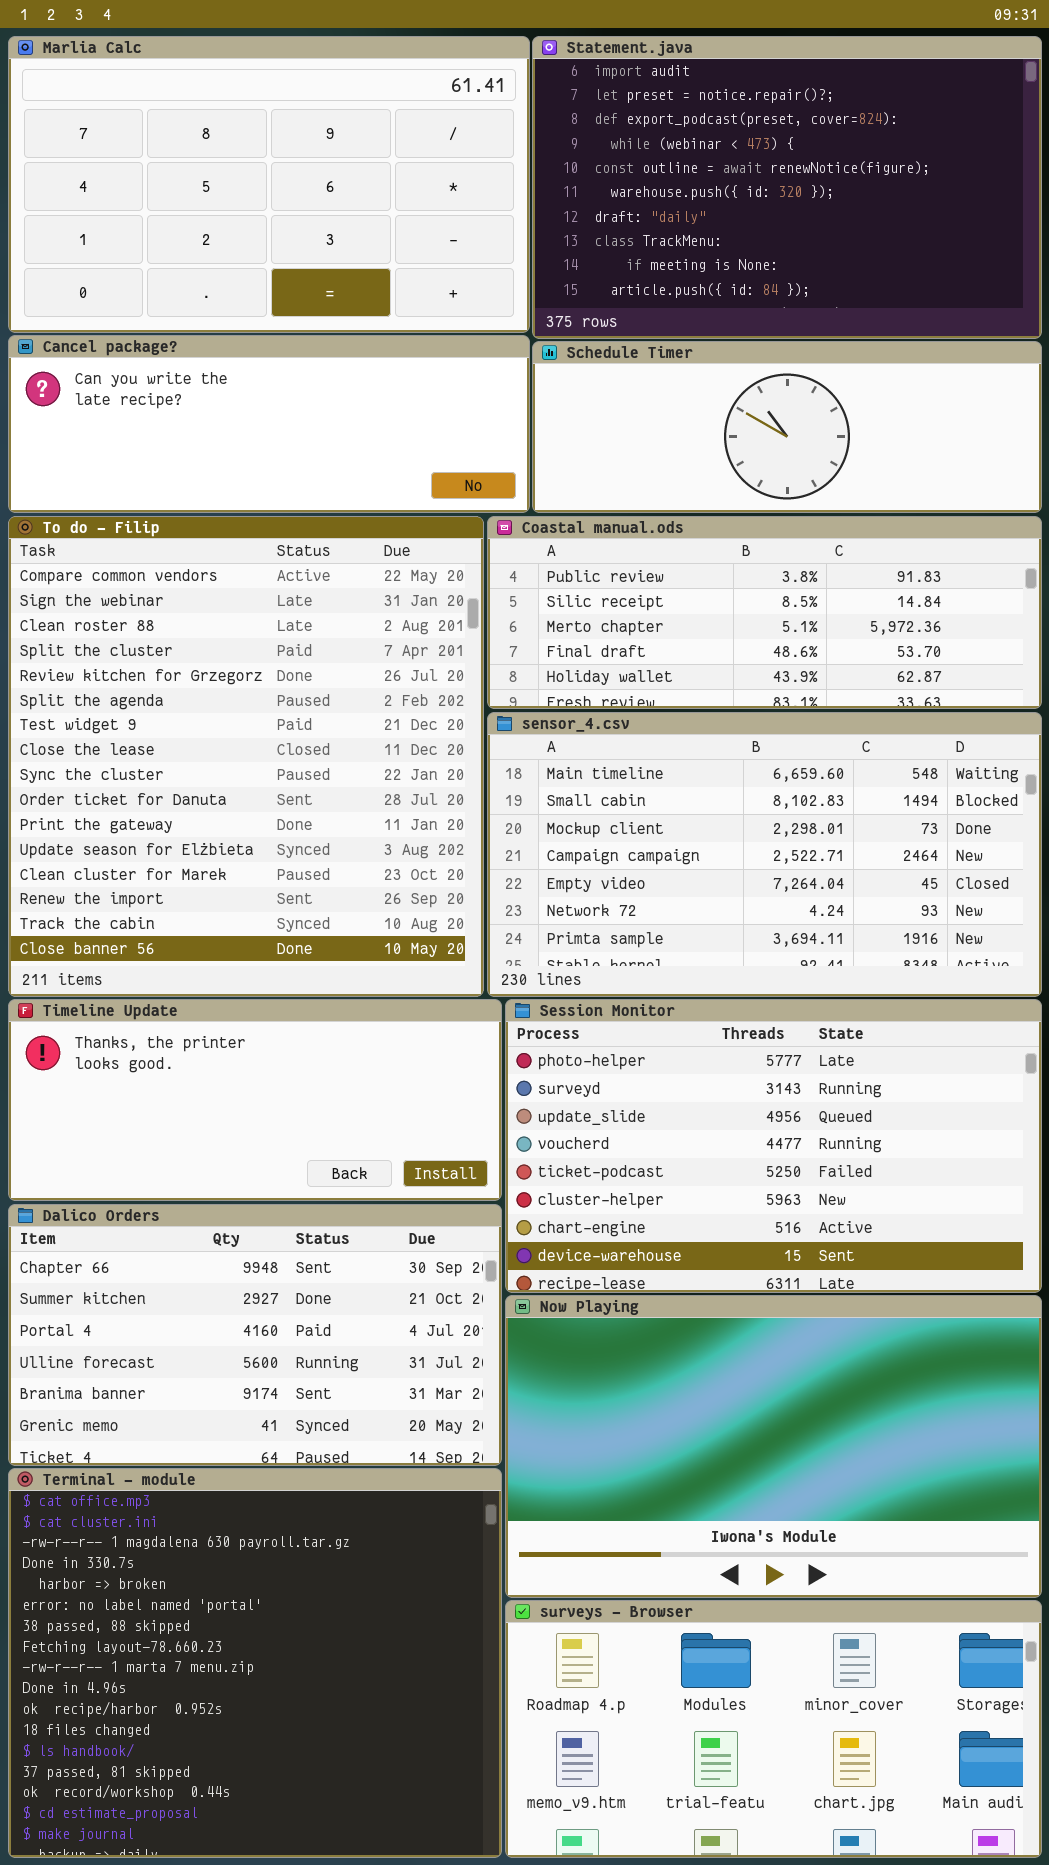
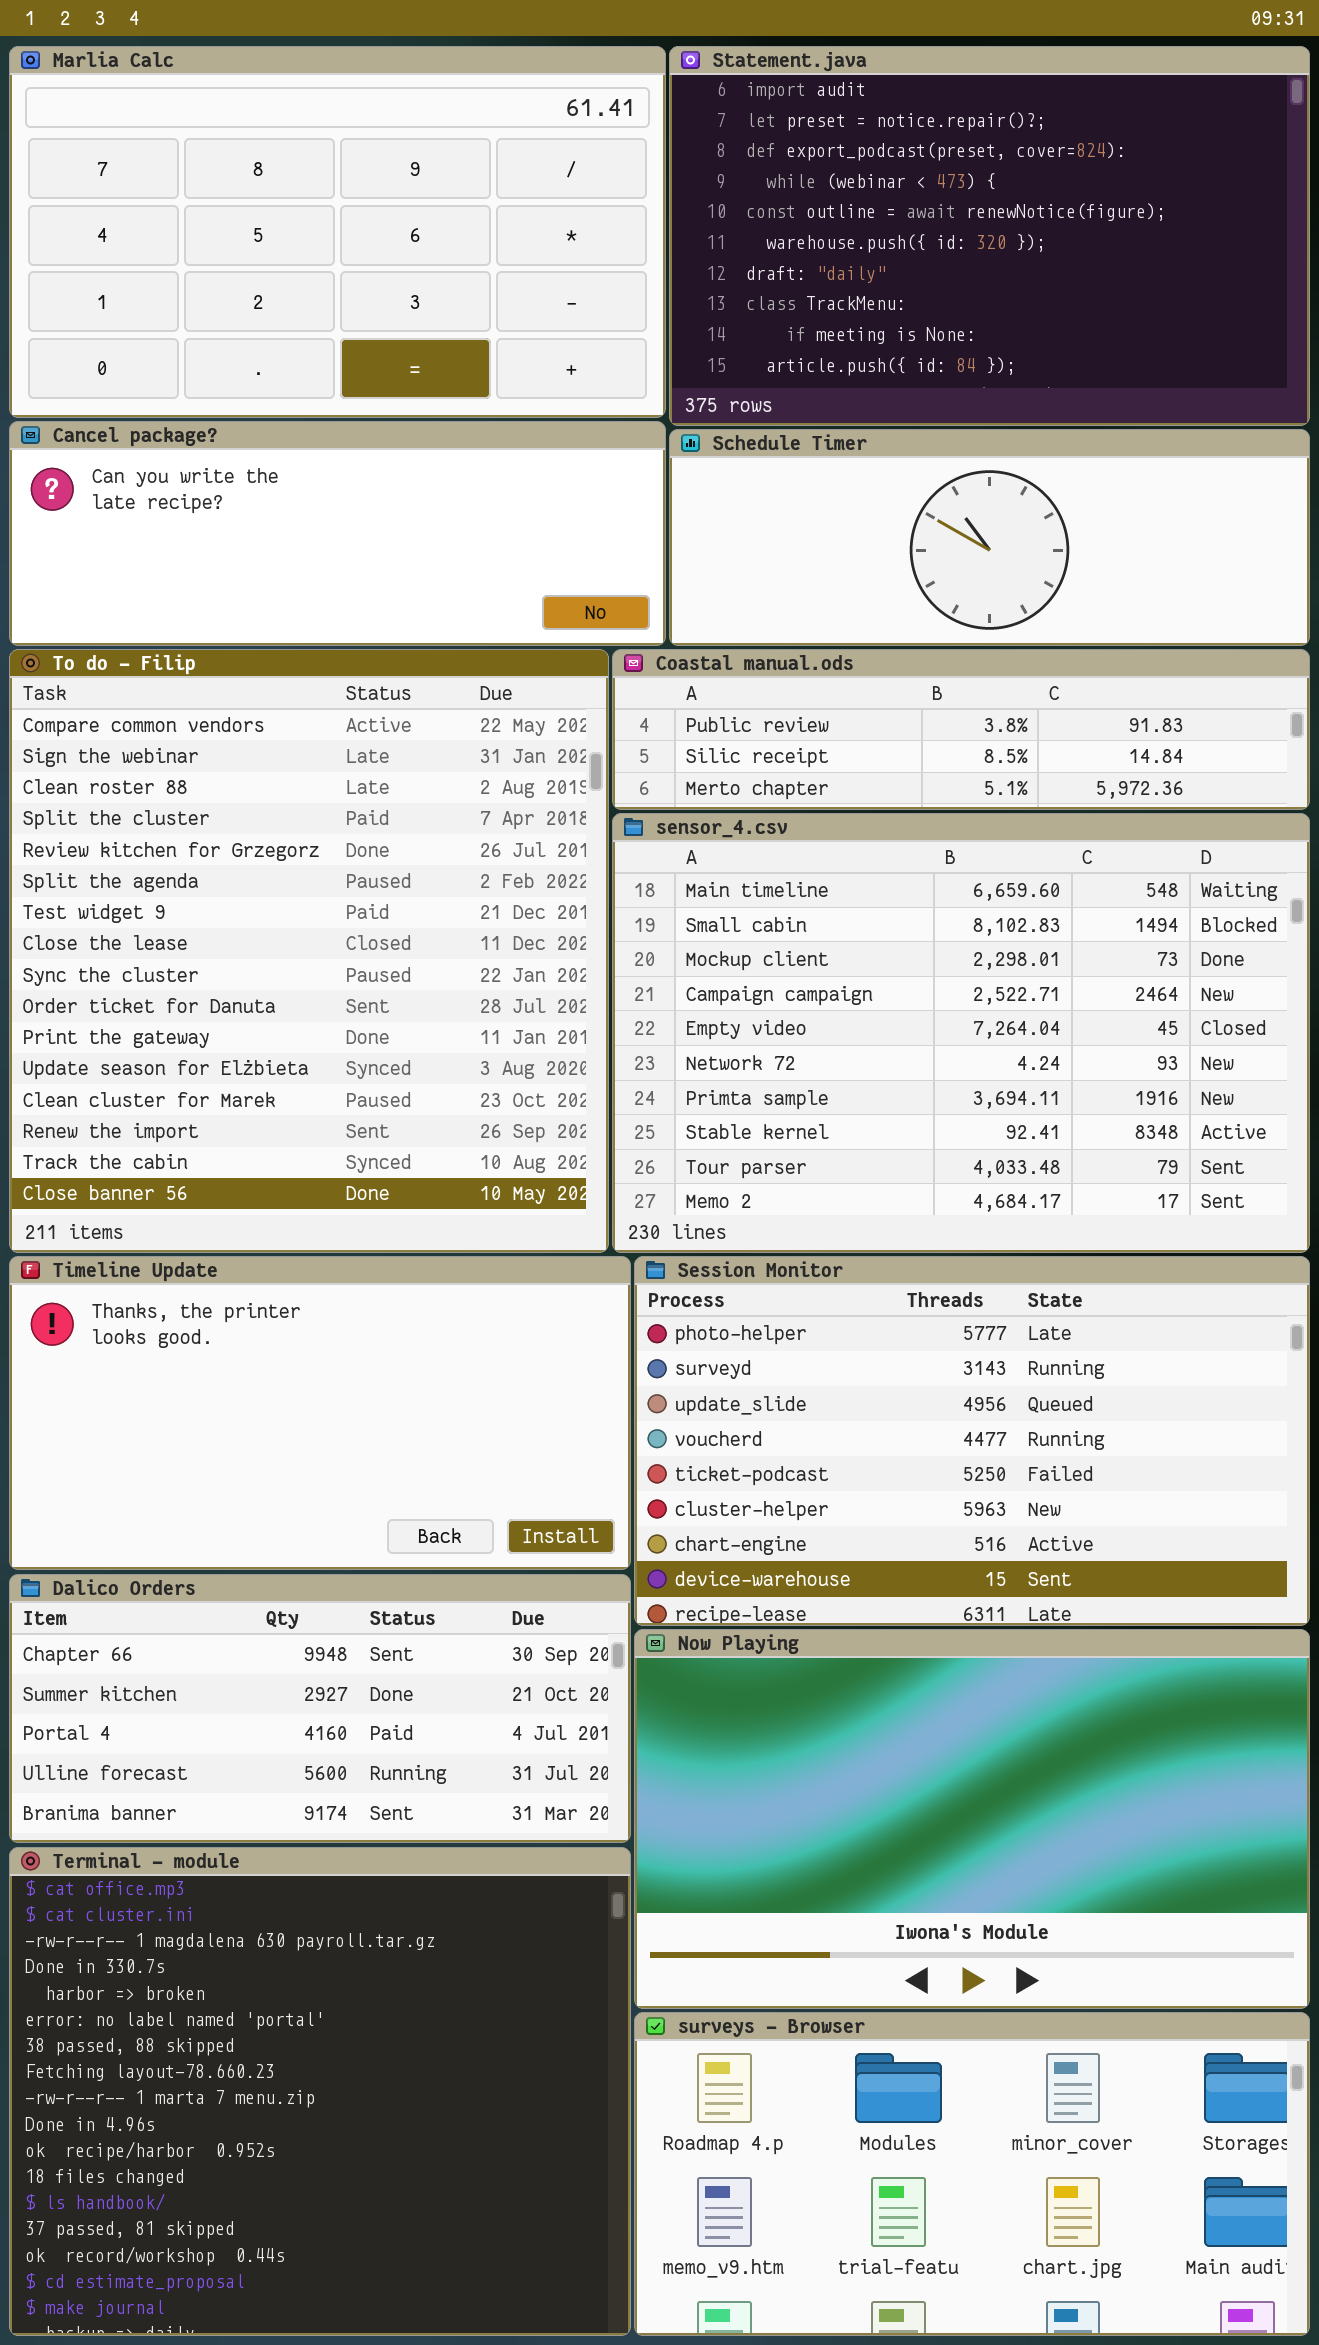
Coastal manual.ods: [487,516,1042,709] -> [612,649,1310,810], resized
sensor_4.csv: [487,712,1042,997] -> [612,813,1310,1253], resized
Timeline Update: [8,999,502,1201] -> [9,1256,631,1570], resized
Dalico Orders: [8,1204,502,1466] -> [9,1574,631,1843], resized

